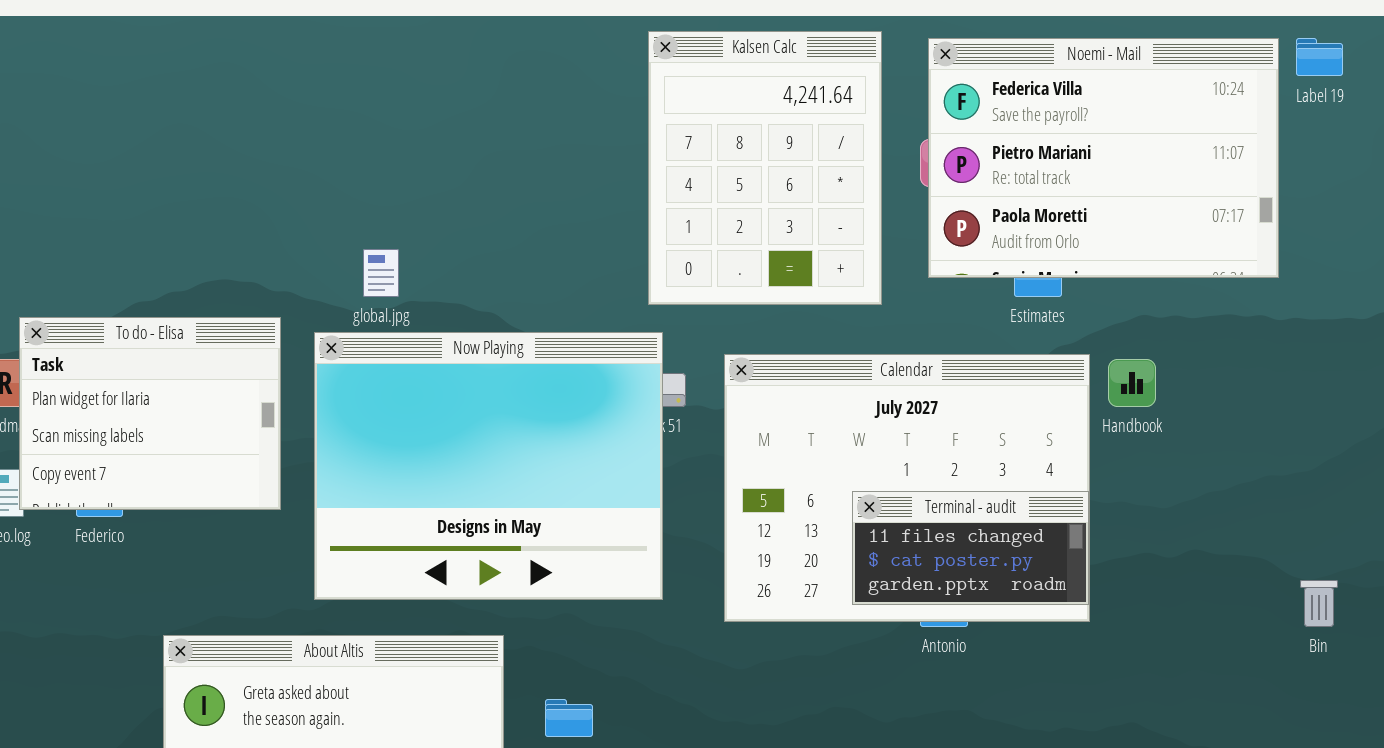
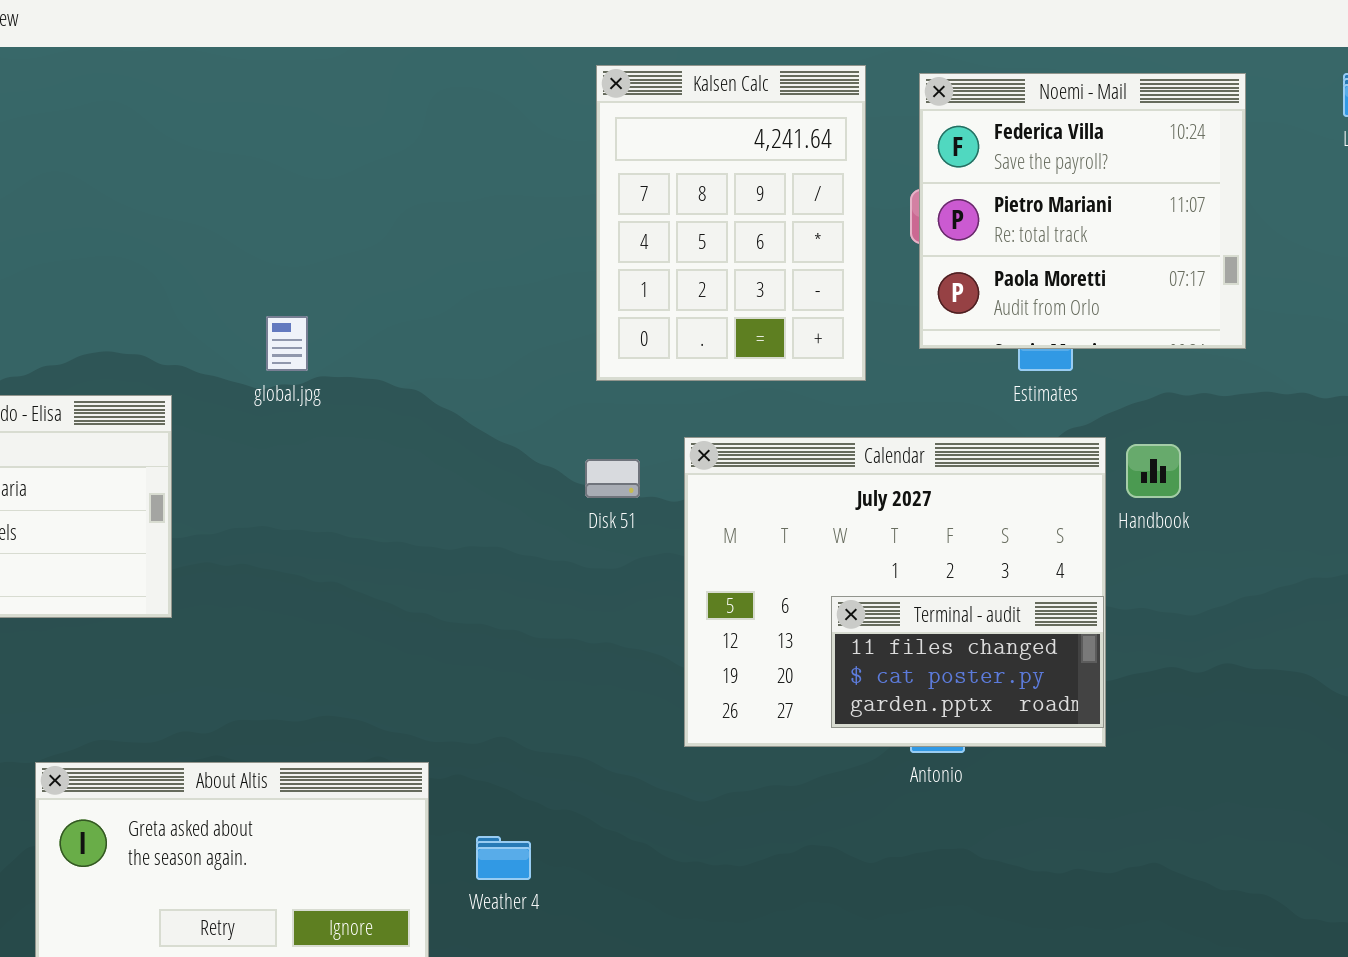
Noemi - Mail: [928,38,1279,278] -> [919,73,1246,349], resized
Now Playing: [314,332,663,600] -> none, closed

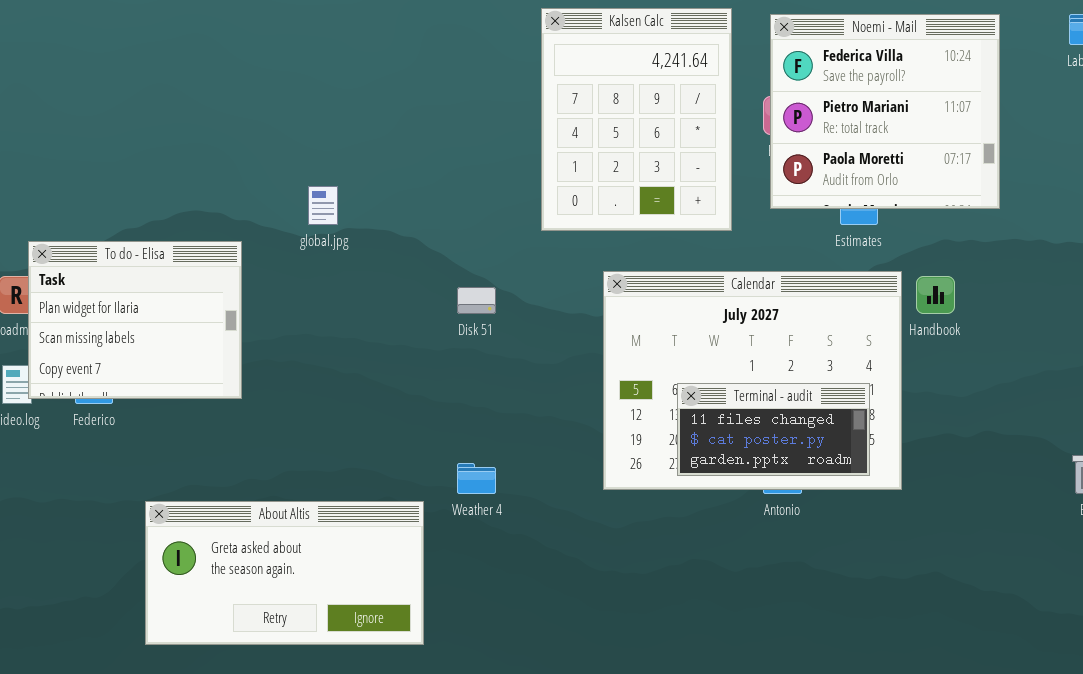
Disk 51: [585,459,640,498] -> [457,287,496,314], moved
Terminal - audit: [831,596,1104,728] -> [677,383,870,476], moved
Weather 4: [476,836,531,880] -> [457,463,496,494], moved

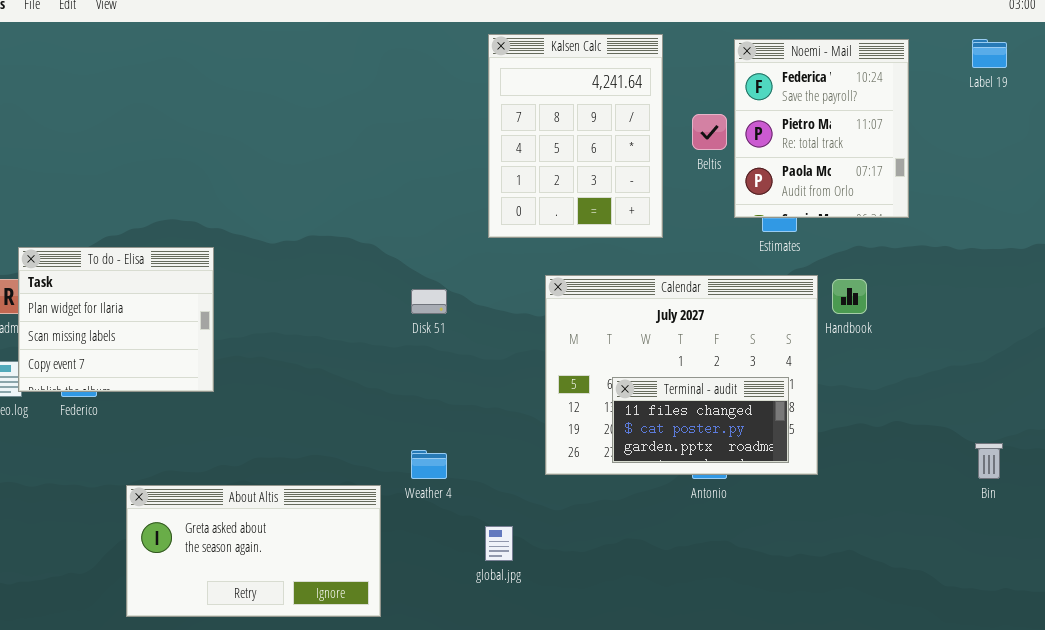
Noemi - Mail: [770,14,1000,209] -> [734,39,909,218], resized
global.jpg: [308,186,338,225] -> [485,526,513,561], moved

